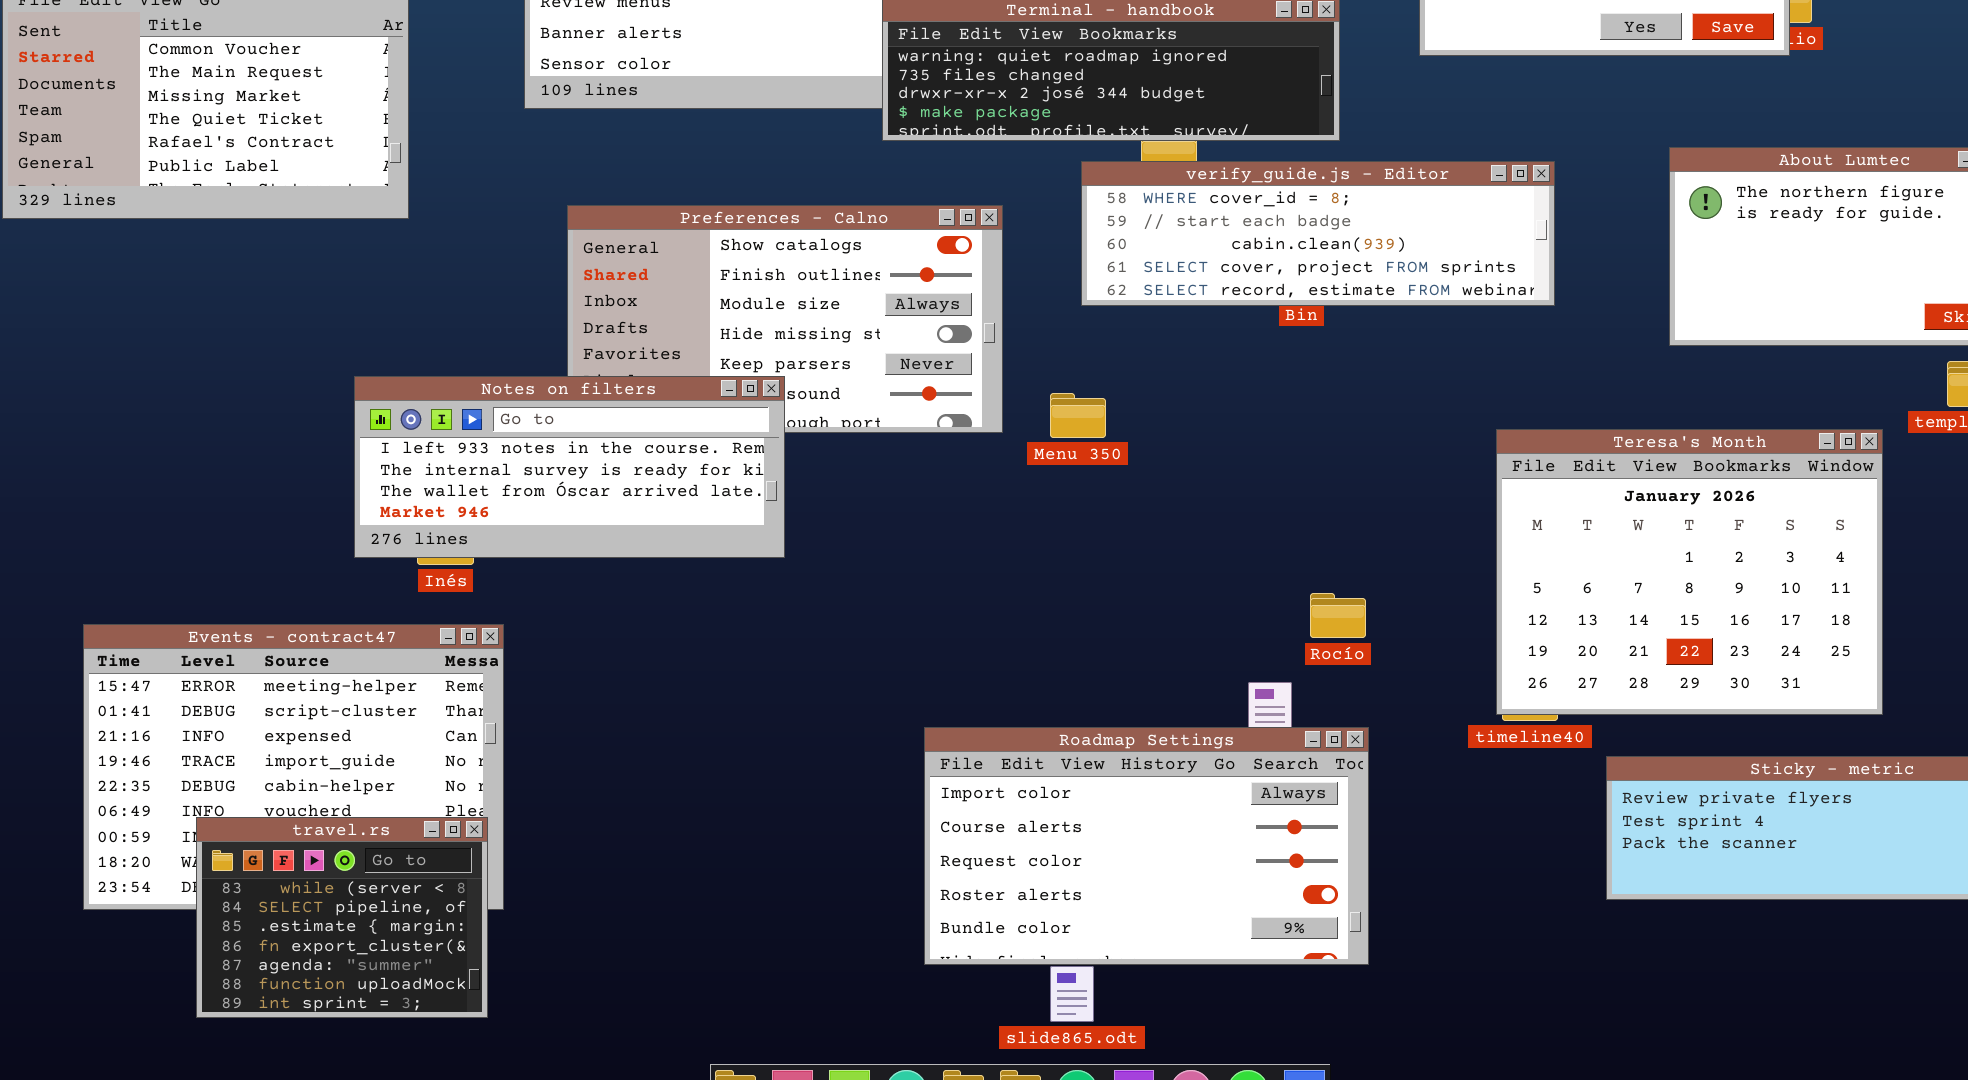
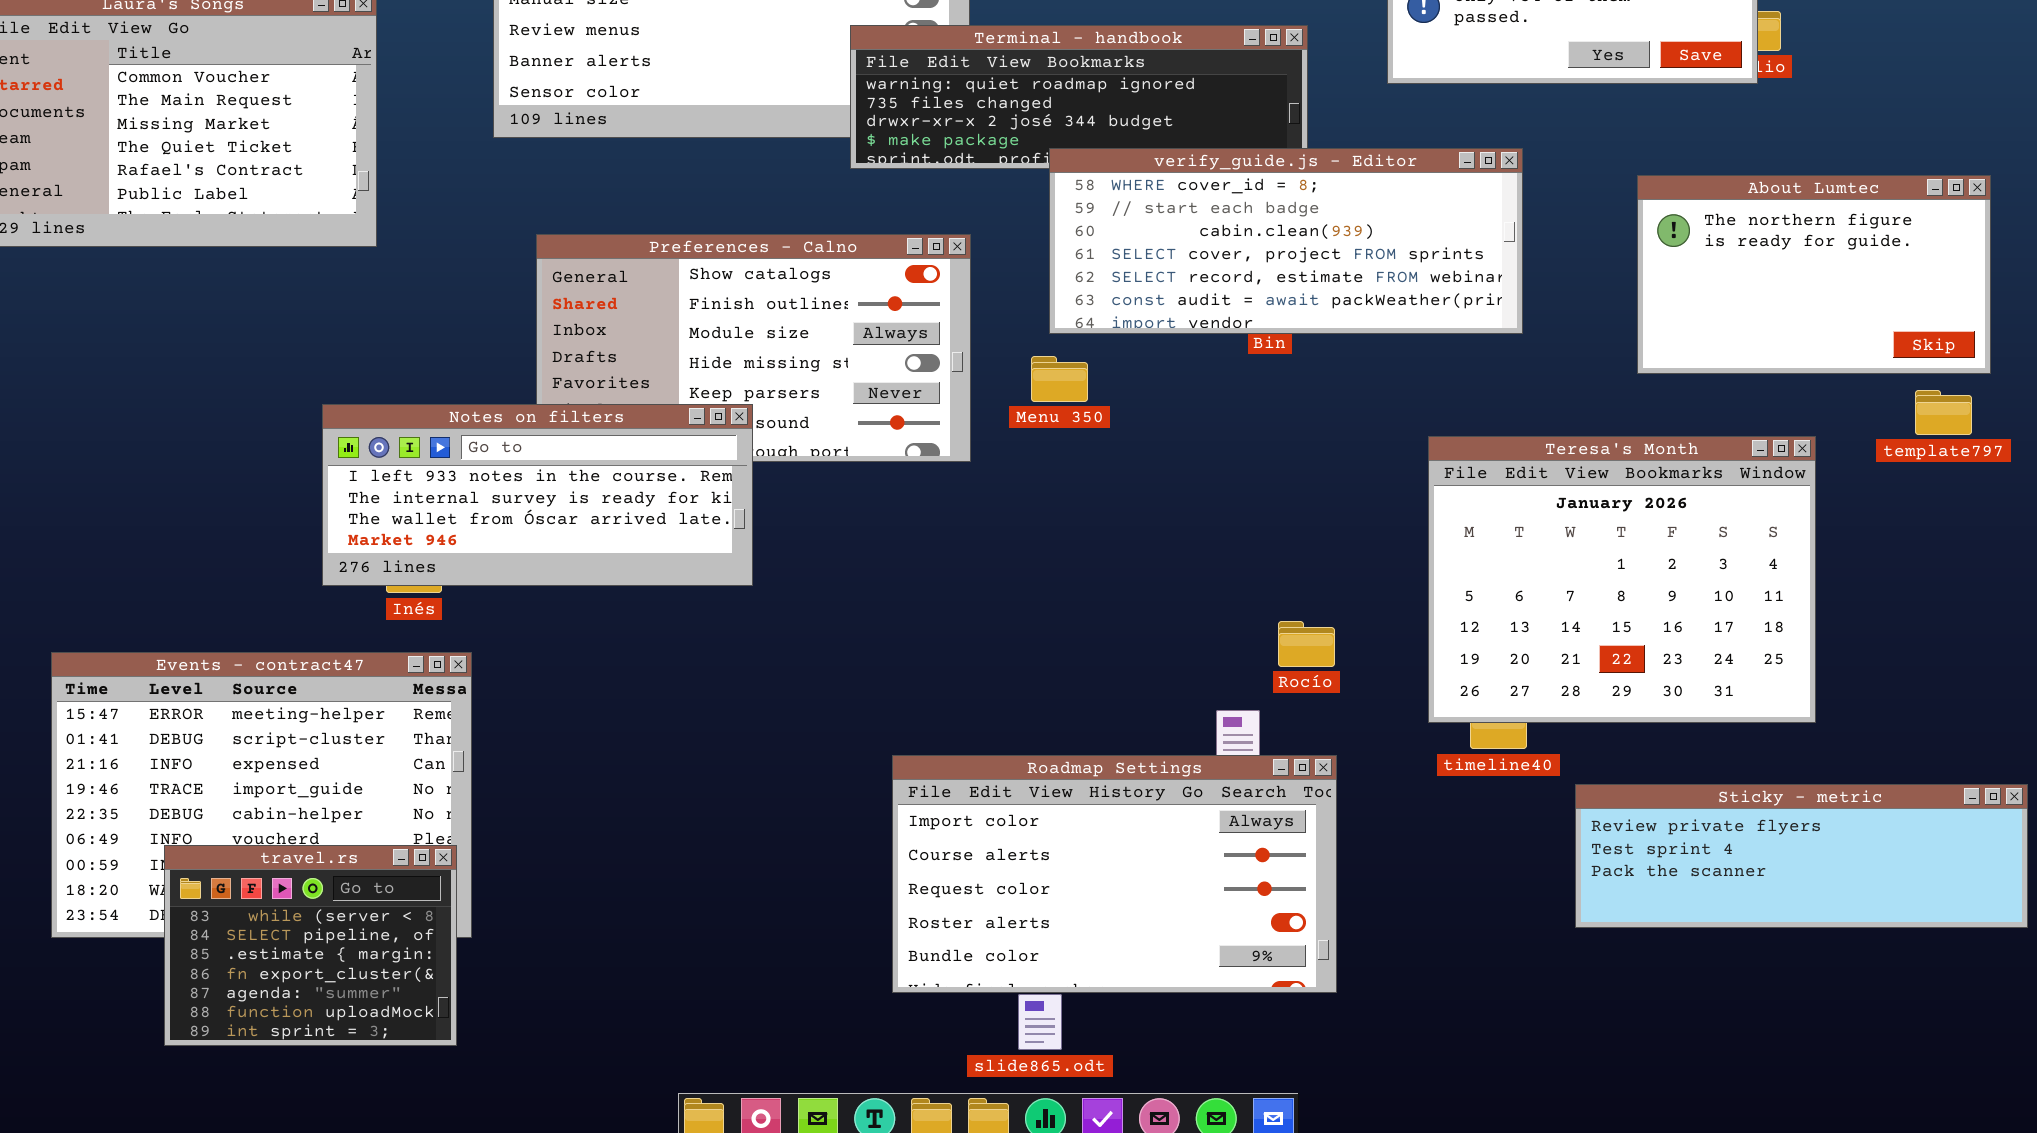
verify_guide.js - Editor: [1081,161,1555,306] -> [1049,148,1523,334], resized
Menu 350: [1050,393,1106,438] -> [1031,356,1088,402], moved
Teresa's Month: [1496,429,1883,715] -> [1428,436,1816,723], moved

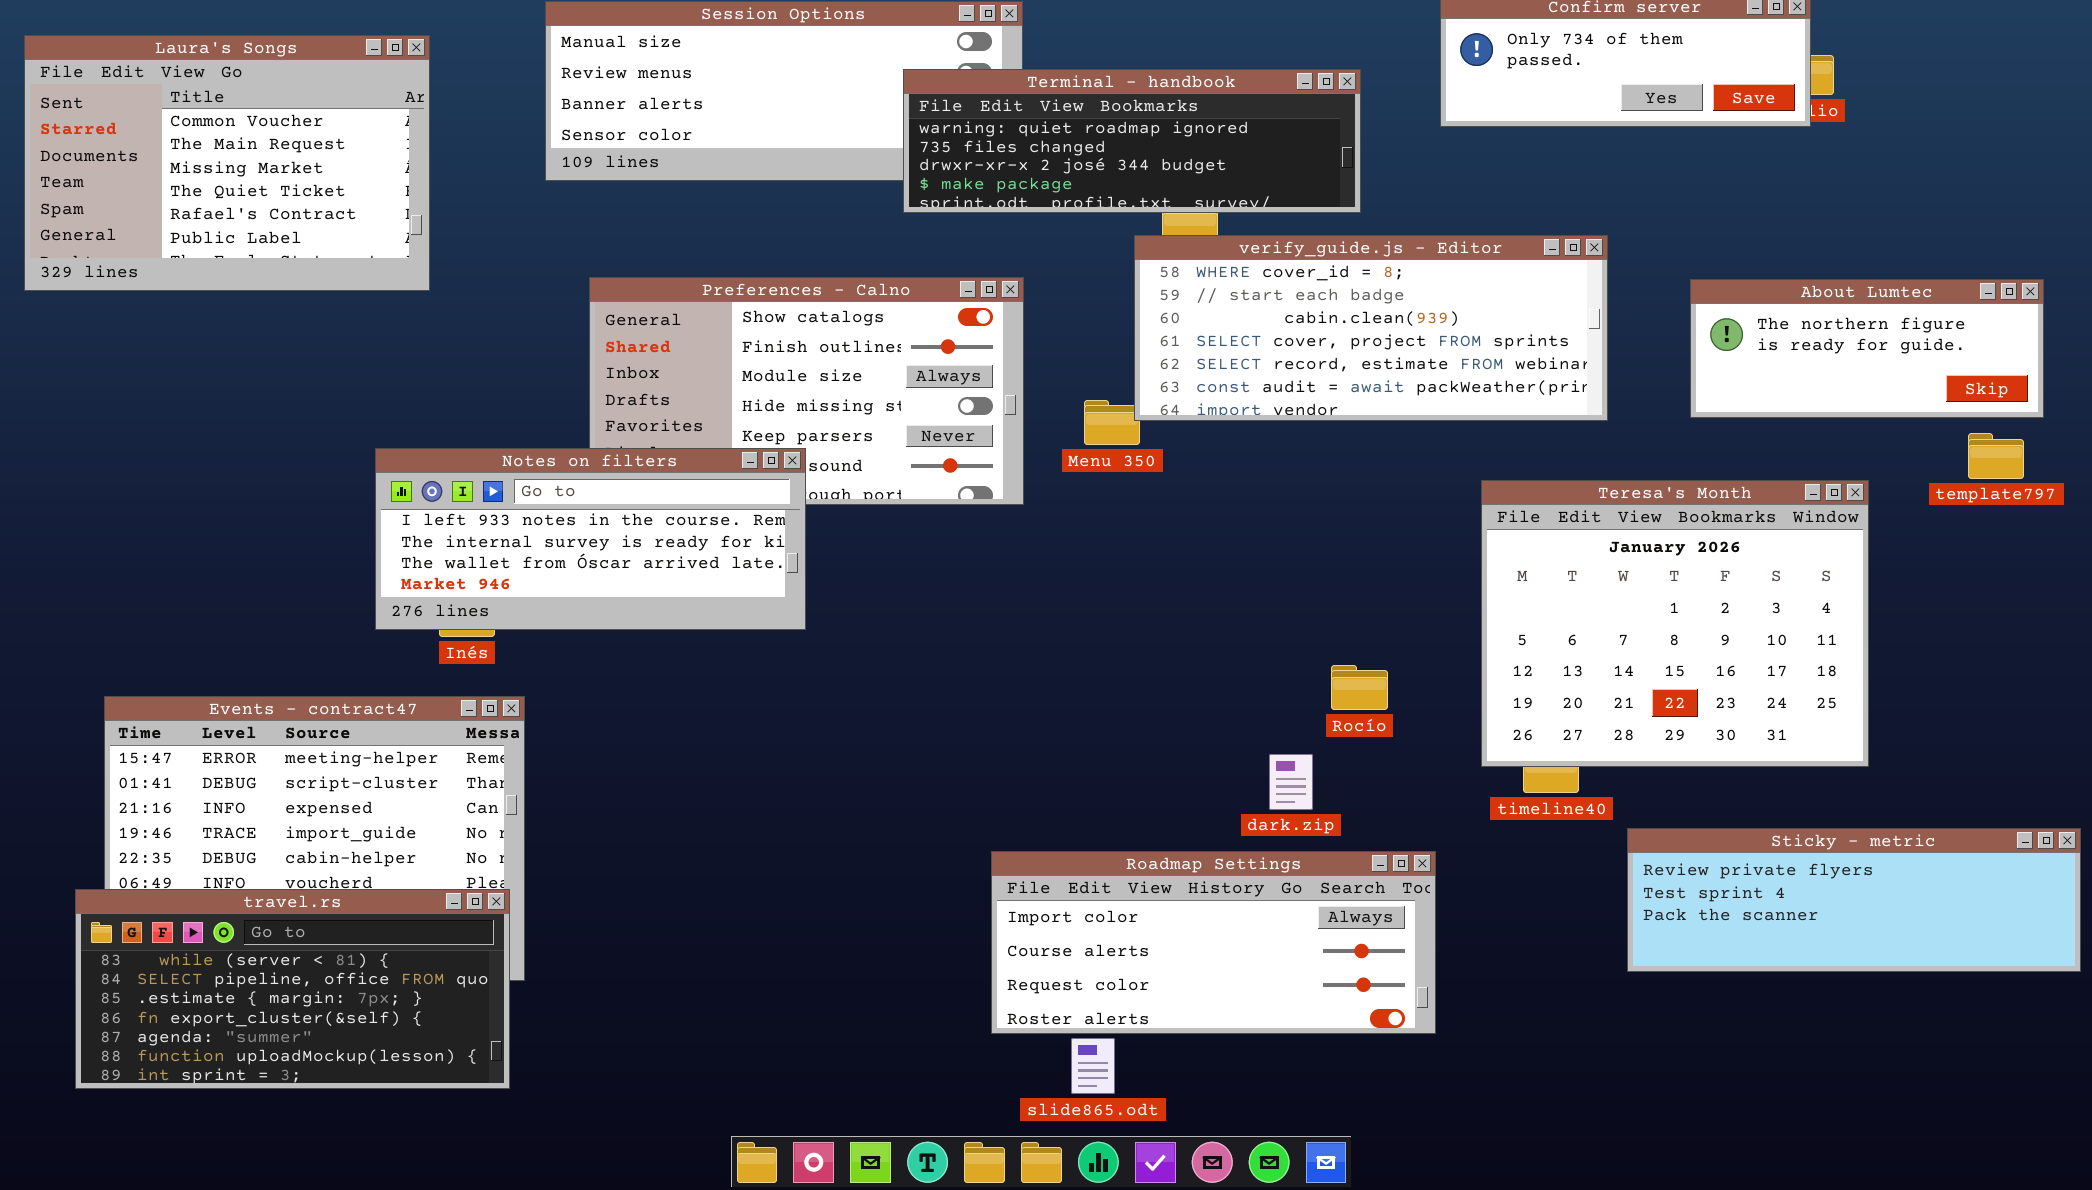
verify_guide.js - Editor: [1049,148,1523,334] -> [1134,235,1608,421], moved
About Lumtec: [1637,175,1991,374] -> [1690,279,2044,418], resized
Roadmap Settings: [892,755,1337,993] -> [991,851,1436,1034], moved, resized
travel.rs: [164,845,457,1046] -> [75,889,510,1089], resized

